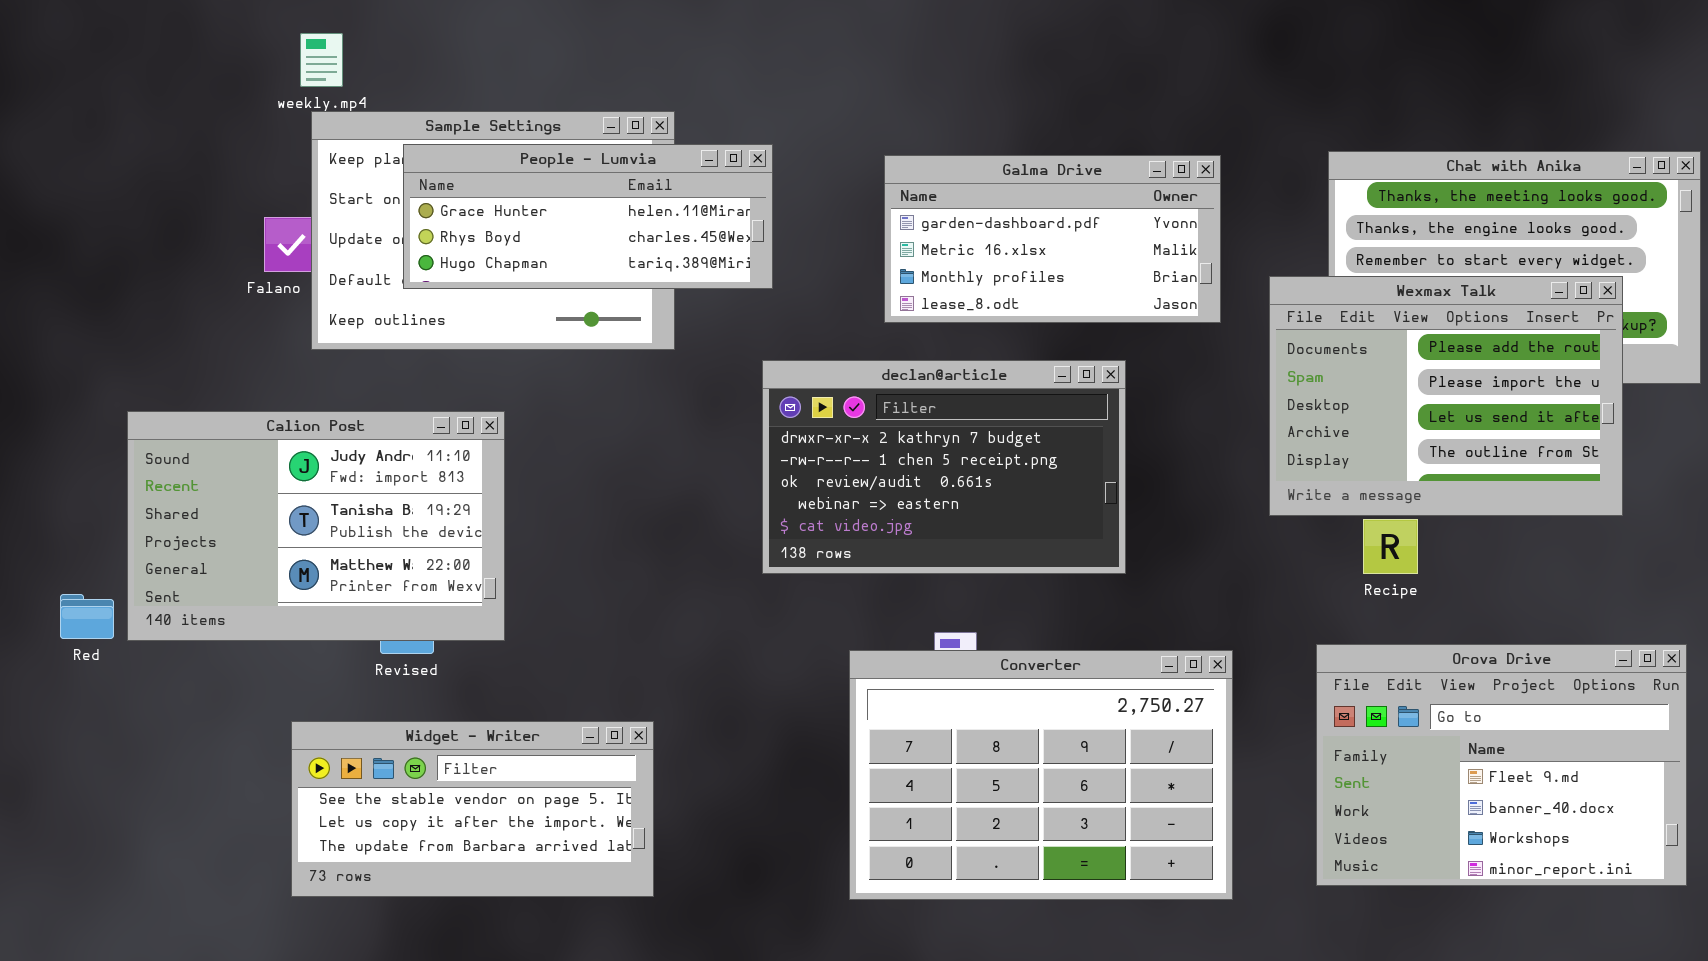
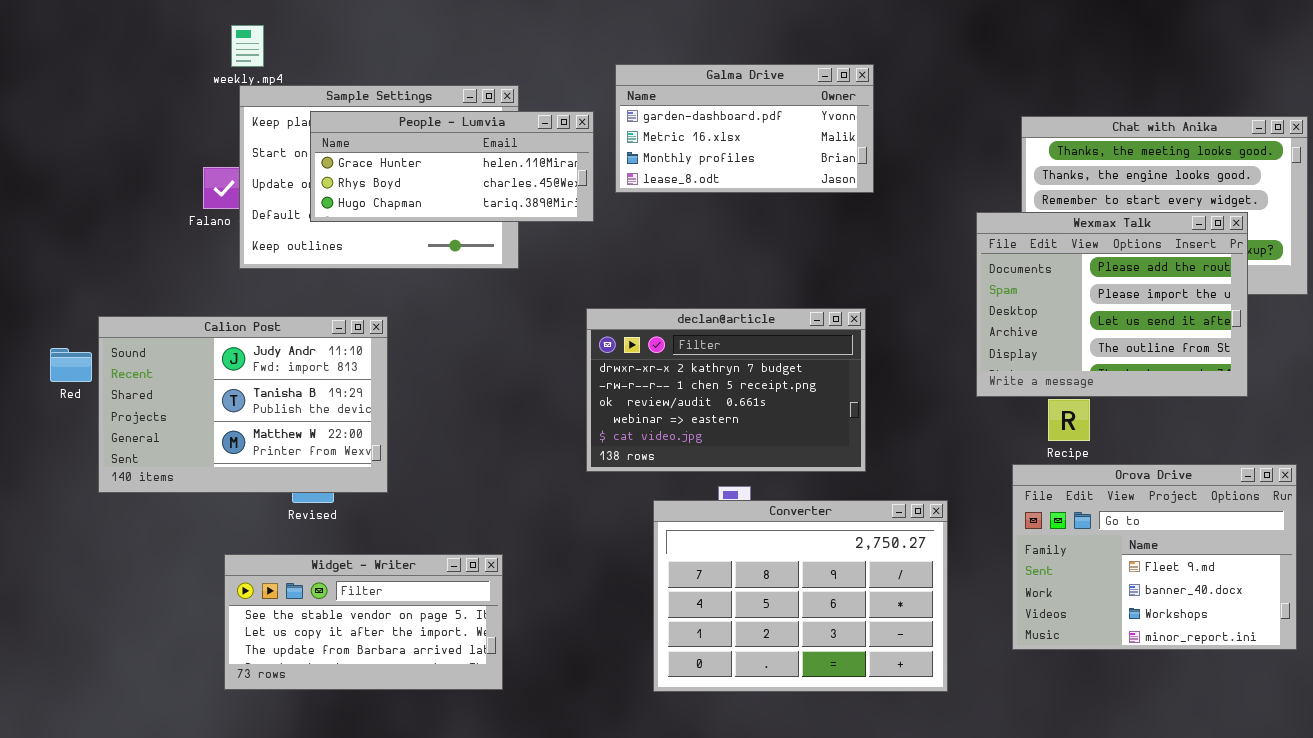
Galma Drive: [884,155,1221,323] -> [615,64,874,193], moved
declan@article: [762,360,1126,574] -> [586,308,866,472], moved
Red: [60,594,114,639] -> [50,348,92,382], moved
Orova Drive: [1316,644,1687,886] -> [1012,464,1297,650], moved

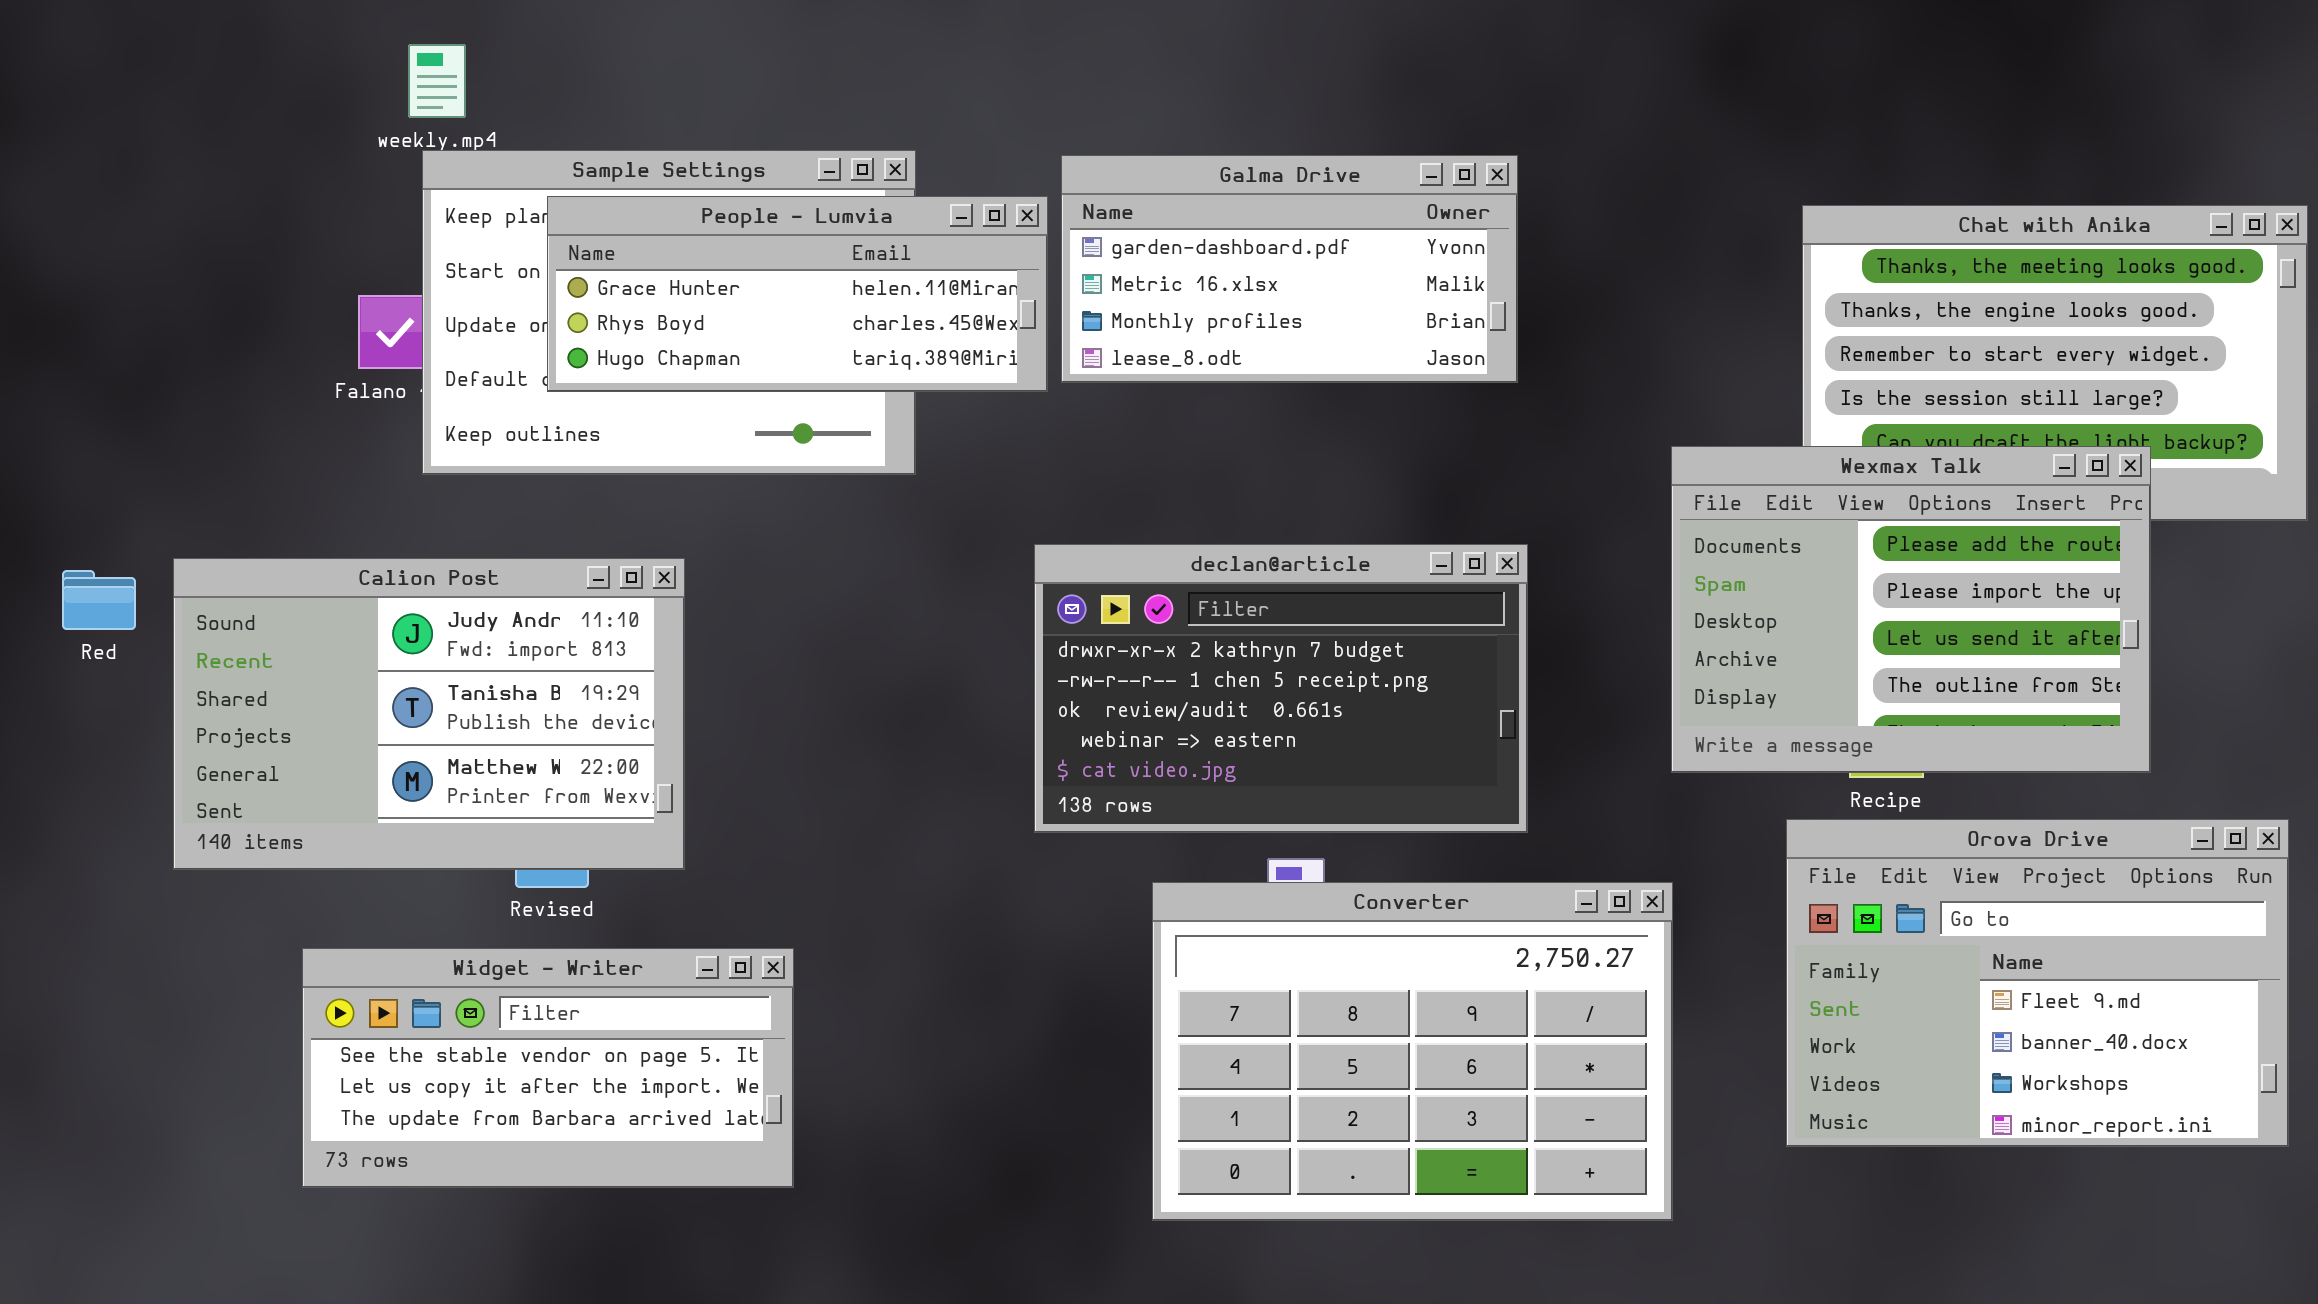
Galma Drive: [615,64,874,193] -> [1061,155,1518,383], moved
Wexmax Talk: [976,212,1248,397] -> [1671,446,2151,773], moved
Red: [50,348,92,382] -> [62,570,136,630], moved
Widget - Writer: [224,554,503,690] -> [302,948,794,1188], moved

